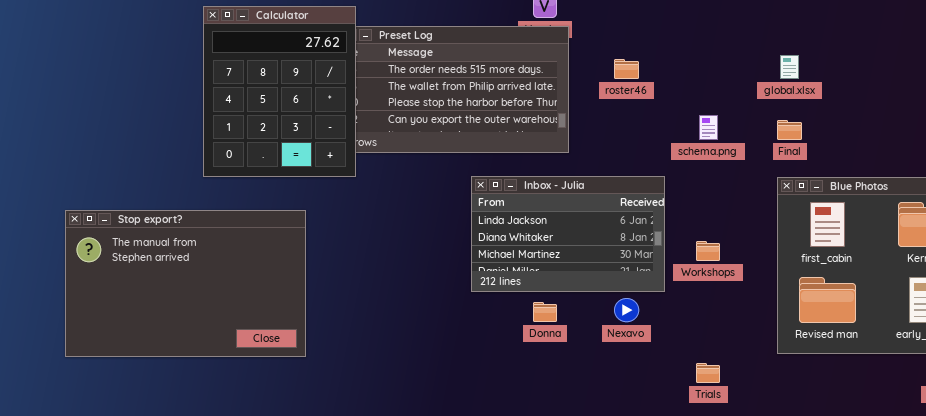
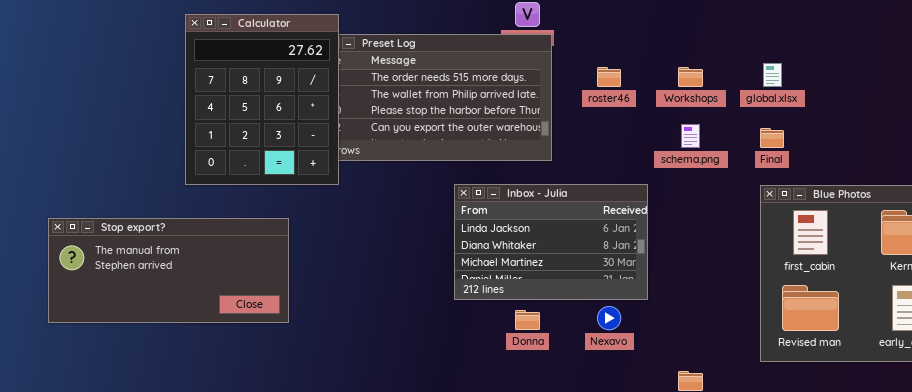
Stop export?: [65,210,306,357] -> [48,218,289,323], resized
Workshops: [696,241,720,261] -> [678,67,703,87], moved

